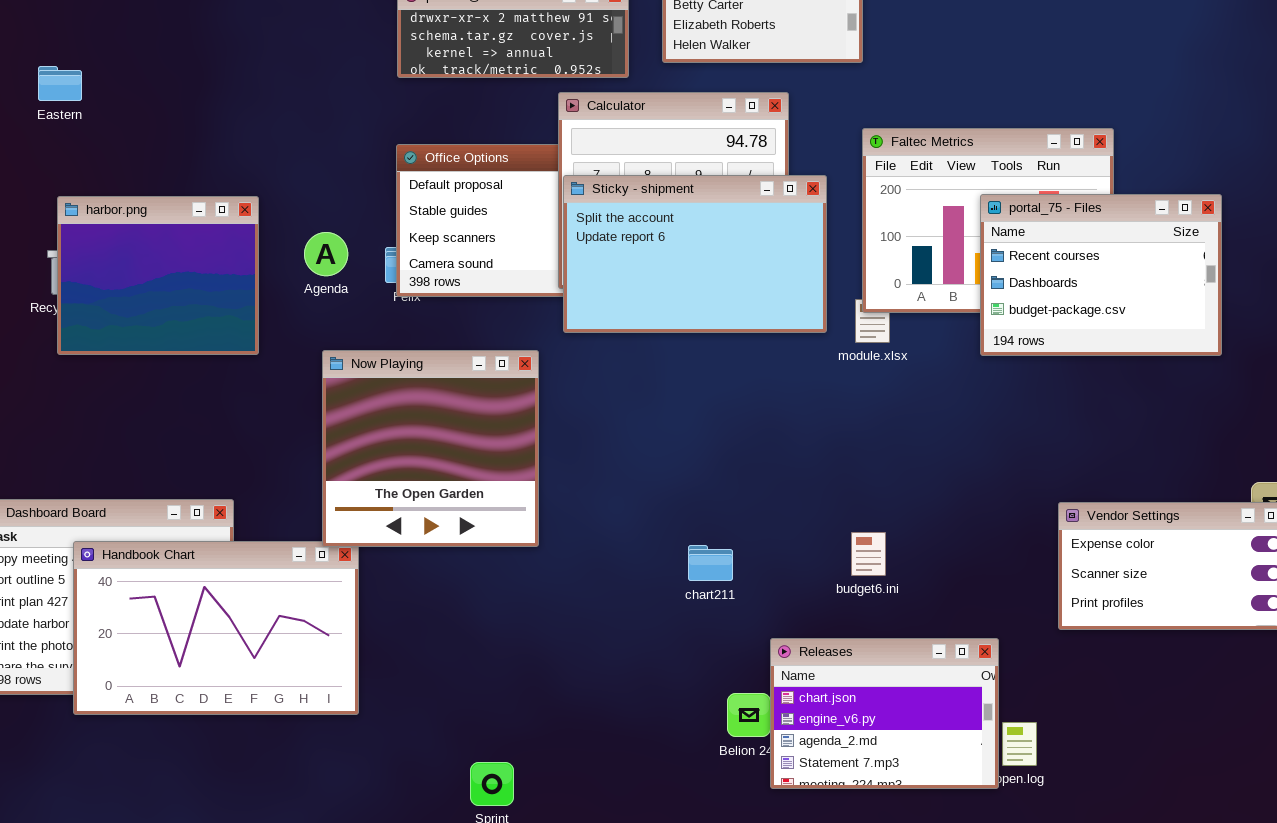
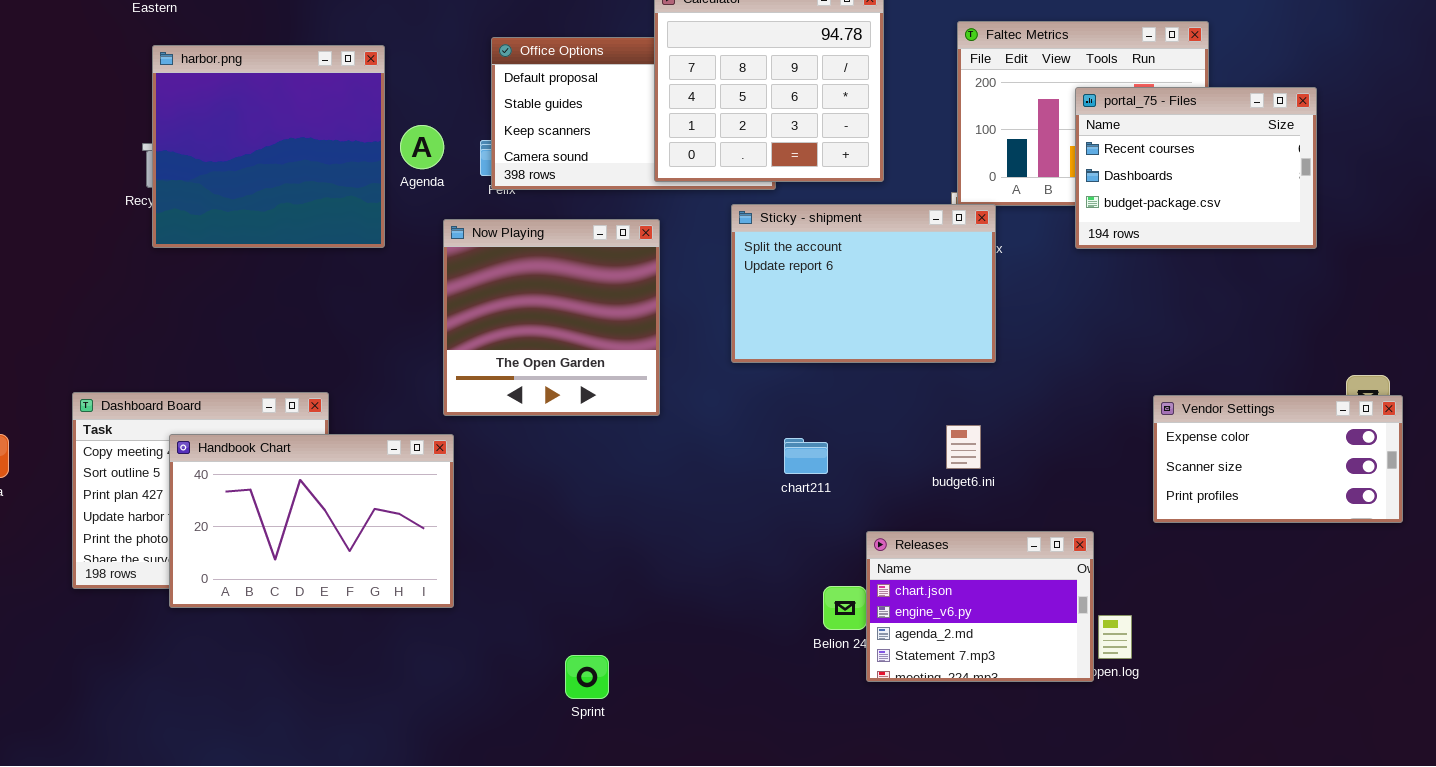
Sticky - shipment: [563,175,827,333] -> [731,204,996,363], moved
harbor.png: [57,196,259,355] -> [152,45,385,248], resized
Now Playing: [322,350,539,547] -> [443,219,660,416], moved

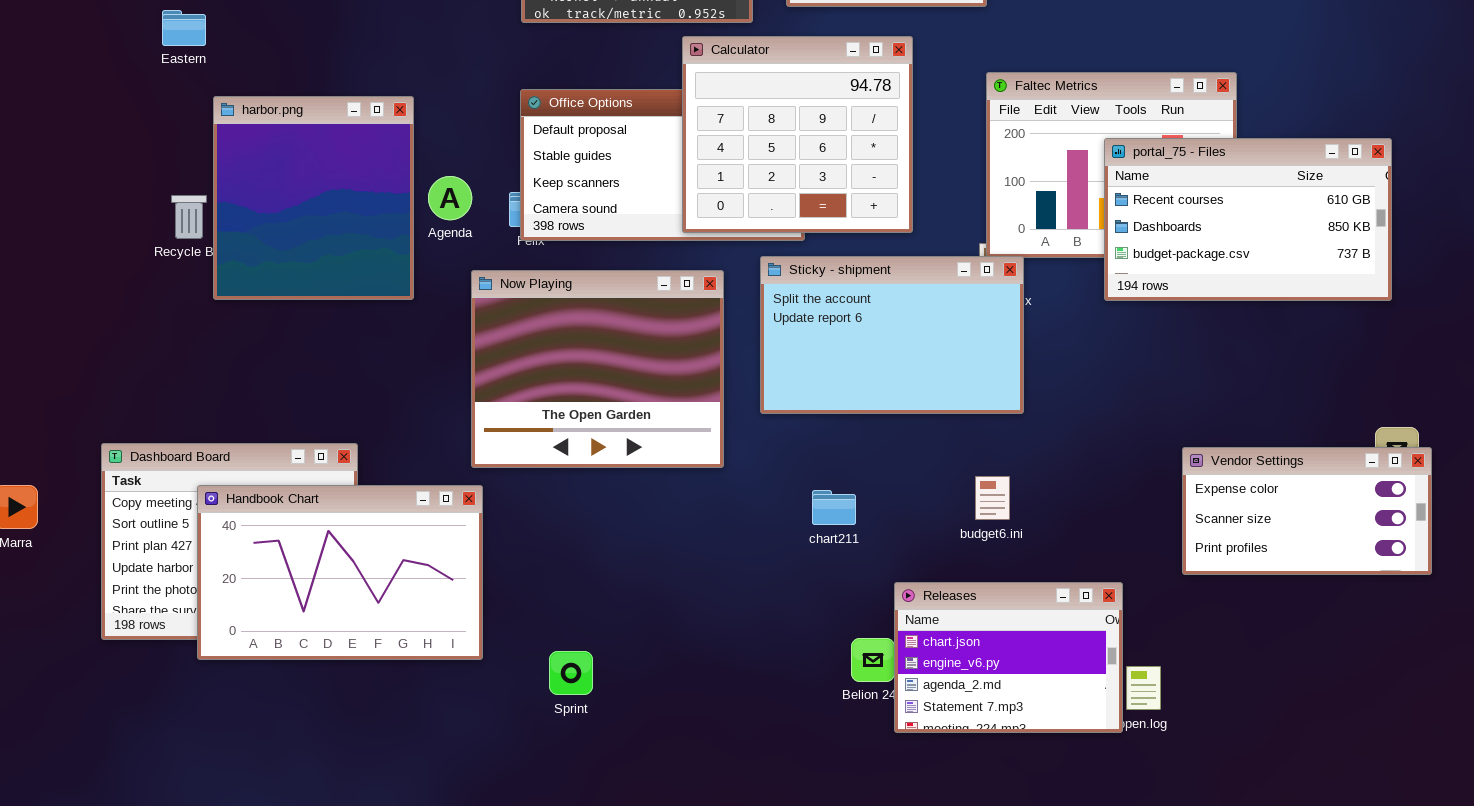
harbor.png: [152,45,385,248] -> [213,96,414,300], resized
portal_75 - Files: [1075,87,1317,249] -> [1104,138,1392,301], resized
Now Playing: [443,219,660,416] -> [471,270,724,468], resized
Sprint: [565,655,609,699] -> [549,651,593,695], moved

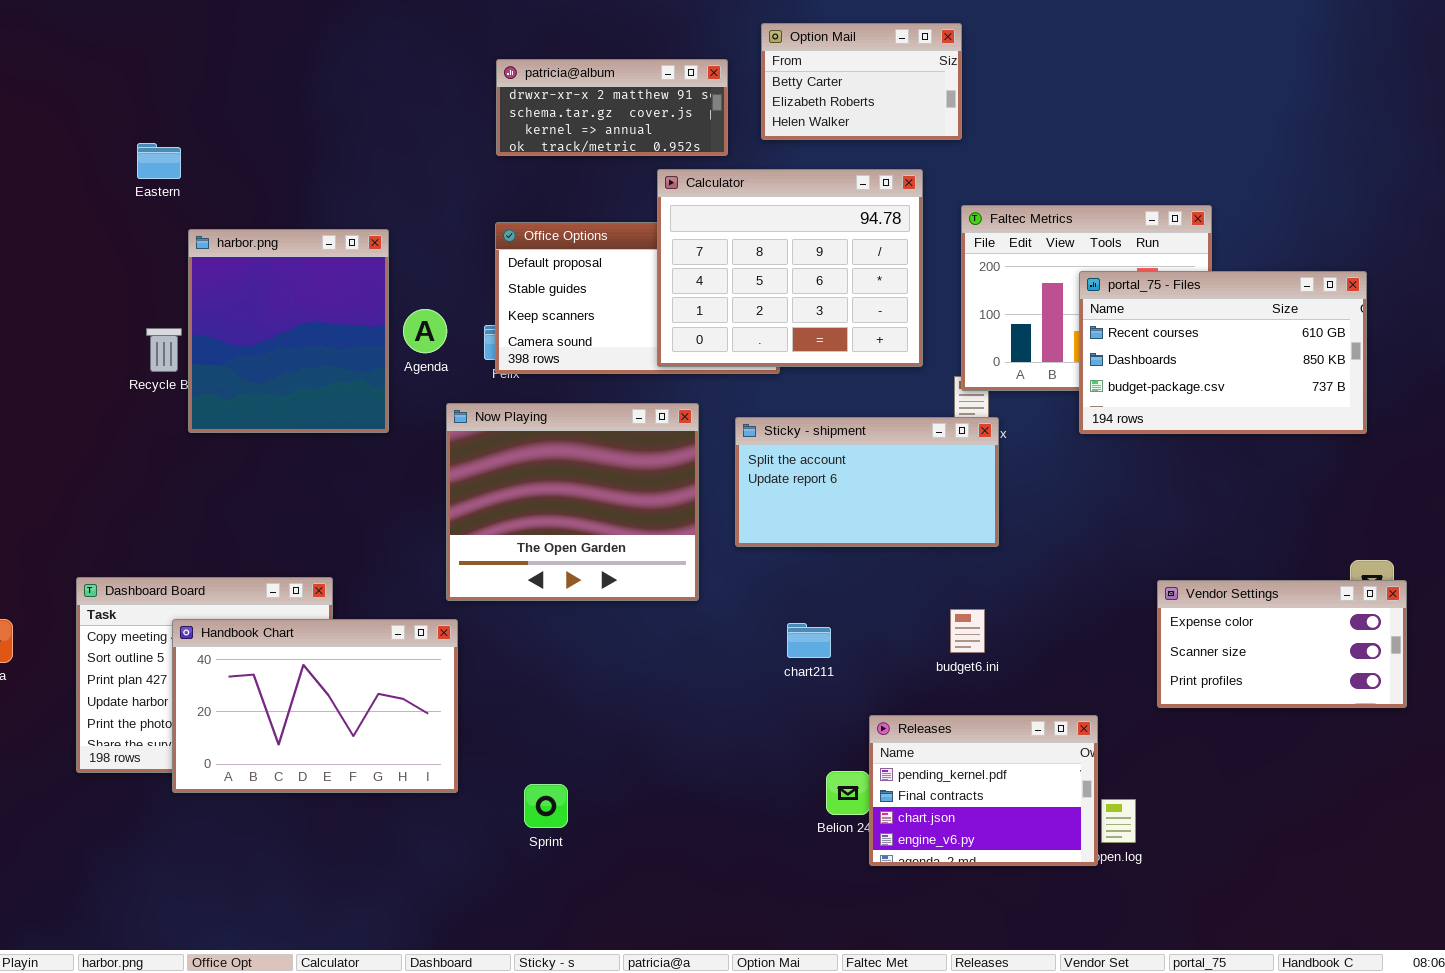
Calculator: [682,36,913,233] -> [657,169,923,367], resized
Sticky - shipment: [760,256,1024,414] -> [735,417,999,547], resized
Releases: [894,582,1123,733] -> [869,715,1098,866], scrolled up 2 rows

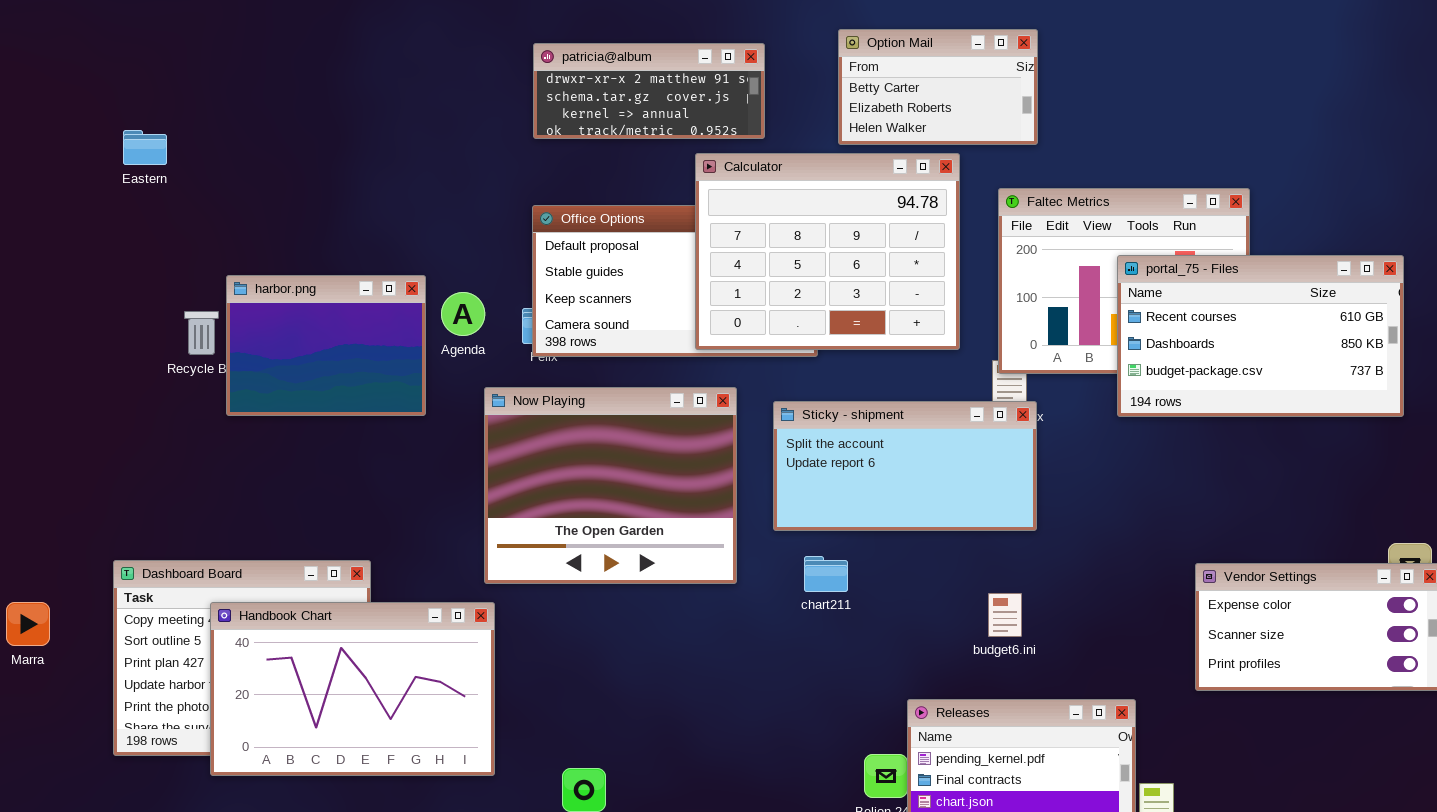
Option Mail: [761,23,962,140] -> [838,29,1038,145], moved
Eastern: [137,143,181,179] -> [123,130,167,165], moved
harbor.png: [188,229,389,433] -> [226,275,426,416], resized
chart211: [787,623,831,658] -> [804,556,848,592], moved

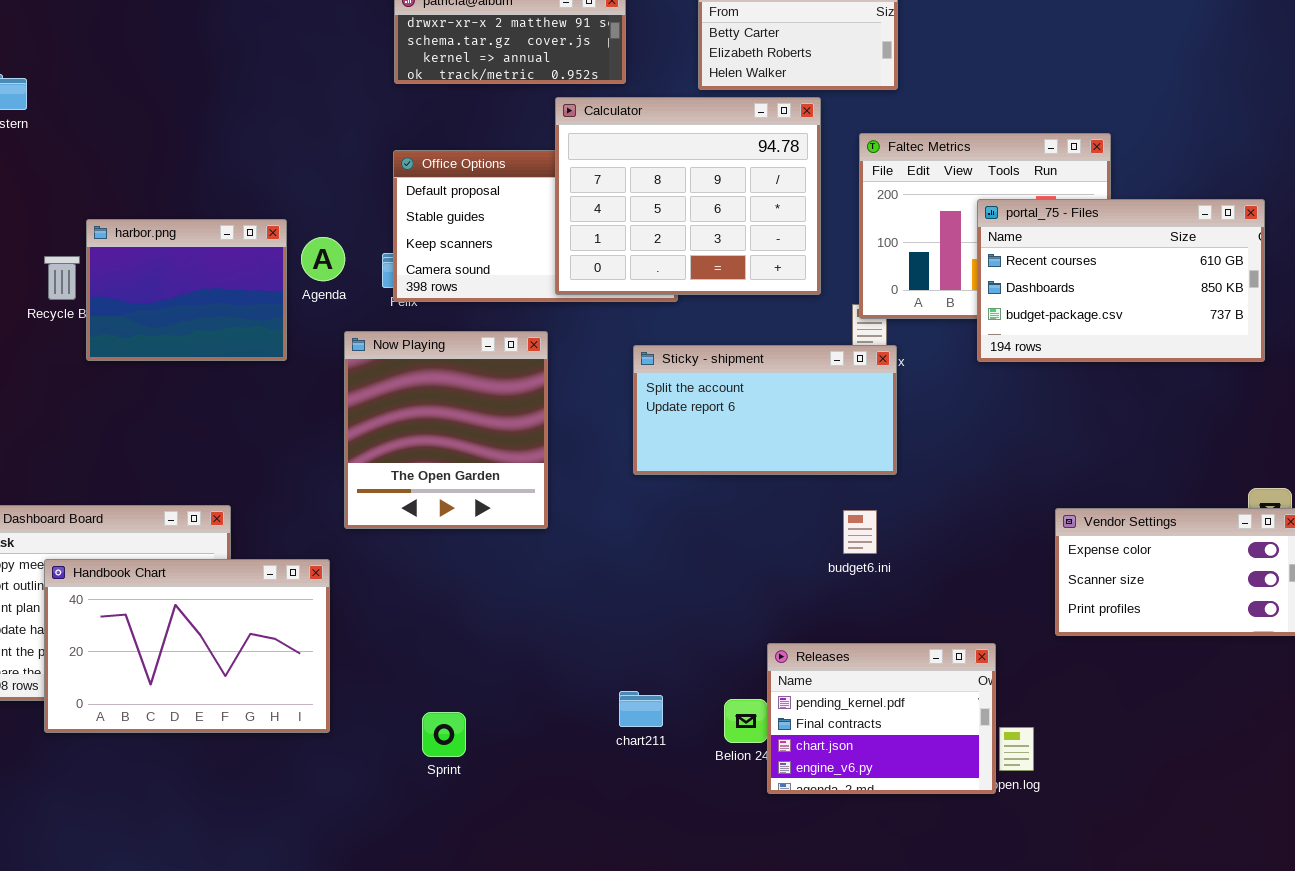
Now Playing: [484,387,737,584] -> [344,331,548,529], resized
chart211: [804,556,848,592] -> [619,691,663,727], moved
budget6.ini: [988,593,1022,637] -> [843,510,877,554], moved
Handbook Chart: [210,602,495,776] -> [44,559,330,733], moved

